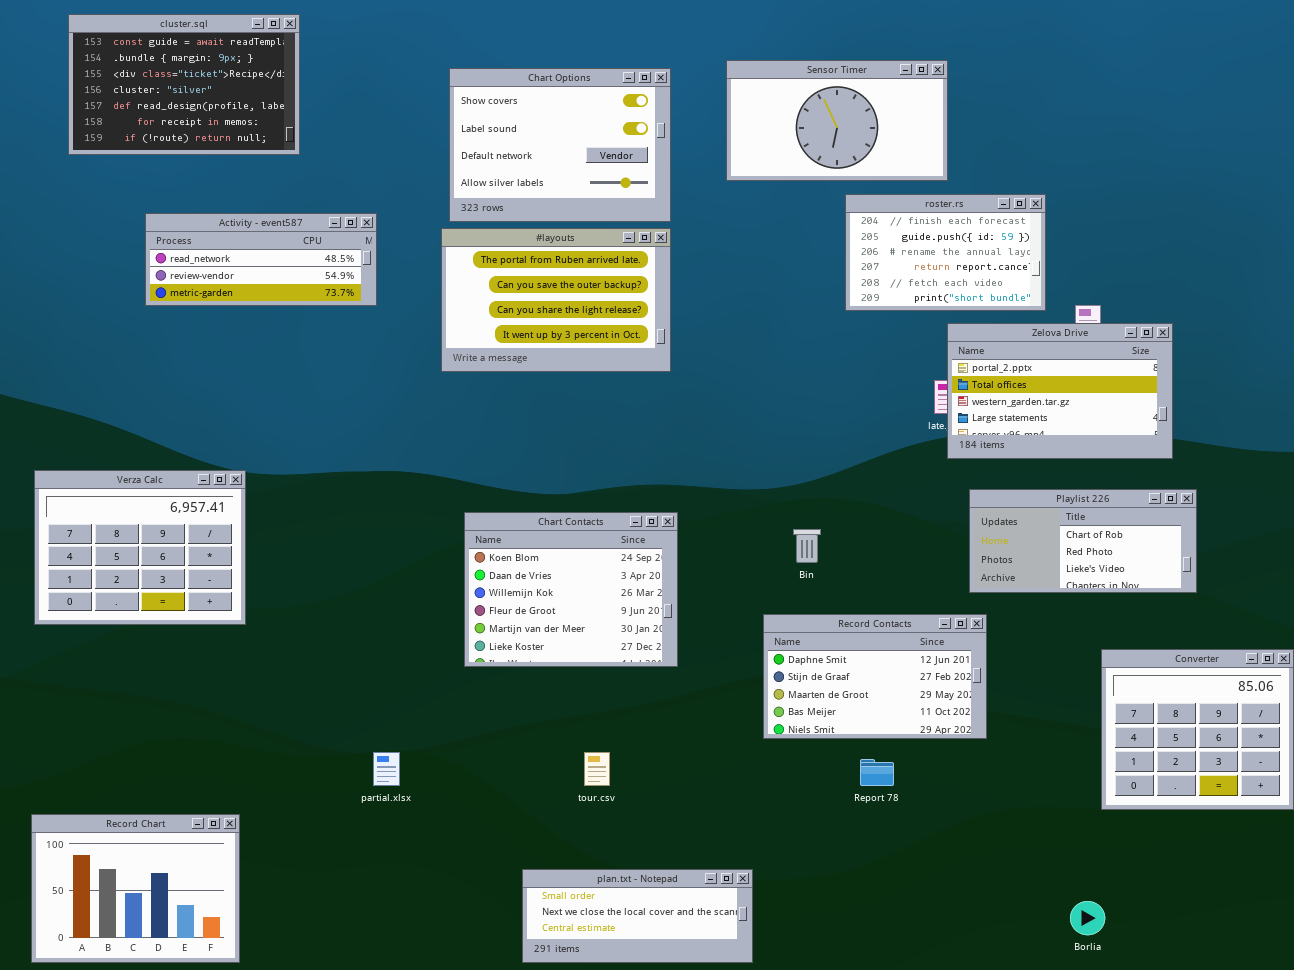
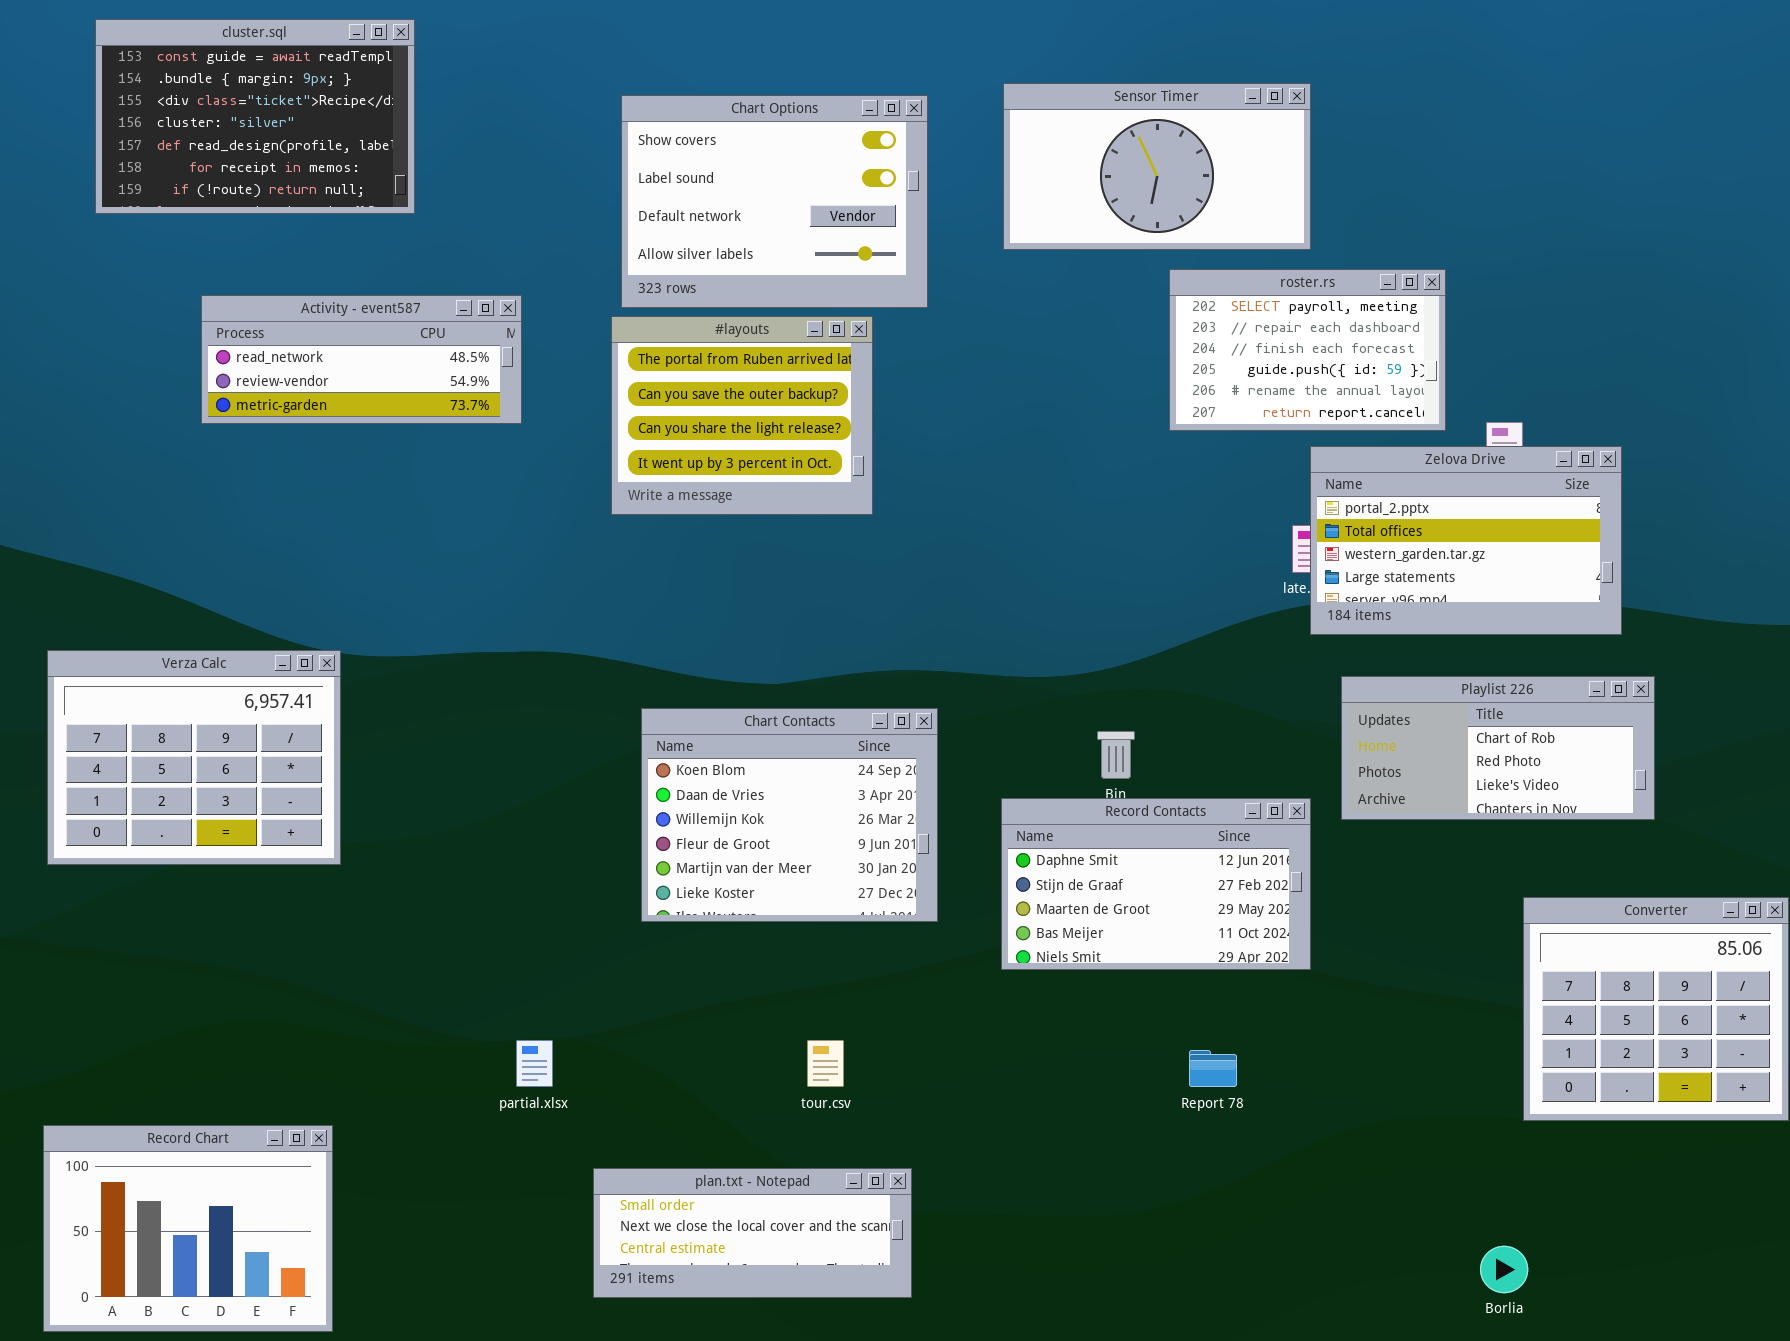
roster.rs: [845,194,1046,311] -> [1169,269,1446,431], scrolled up 2 rows
#layouts: [441,228,671,372] -> [611,316,873,515], resized
Record Contacts: [763,614,987,739] -> [1001,798,1311,970], moved
plan.txt - Notepad: [522,869,753,963] -> [593,1168,912,1298], moved

